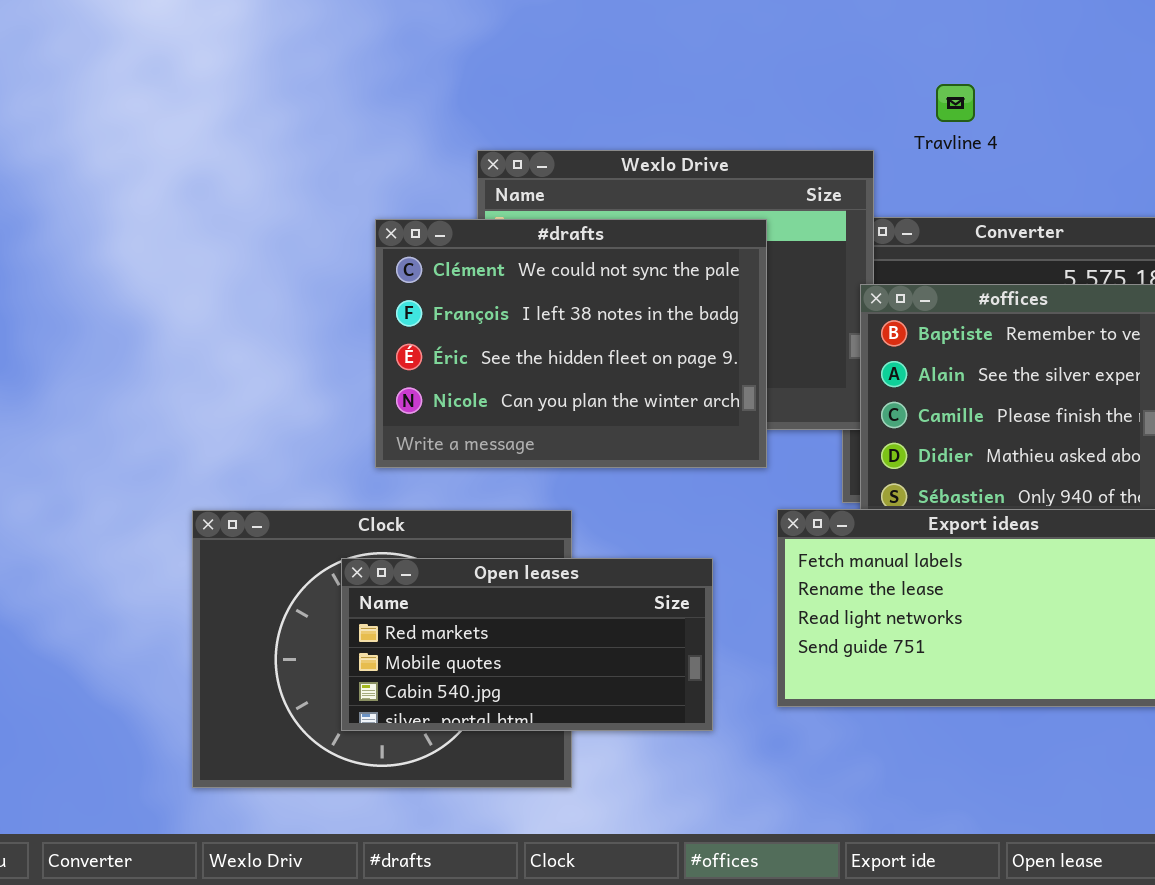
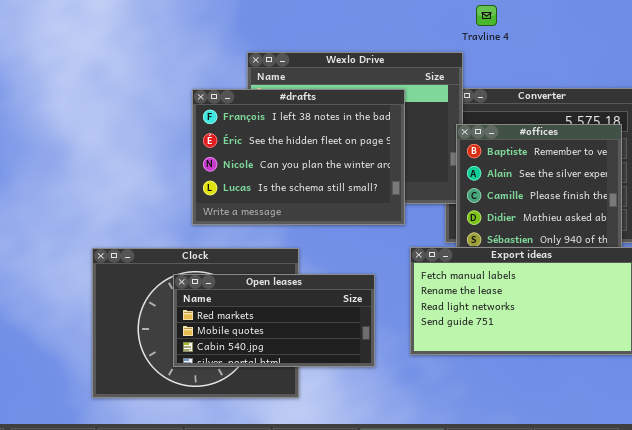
Travline 4: [936,84,975,122] -> [476,5,497,26], moved
#drafts: [375,219,767,468] -> [192,89,405,225], scrolled down 1 row

